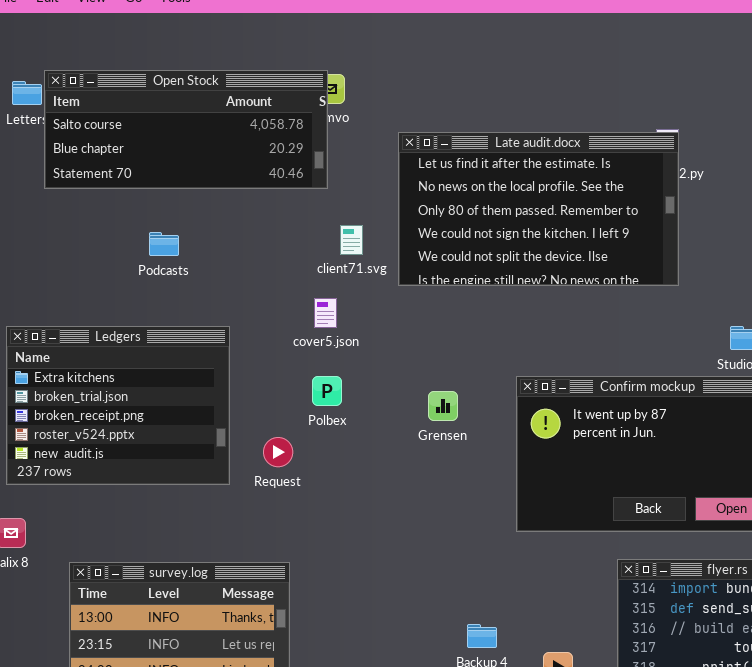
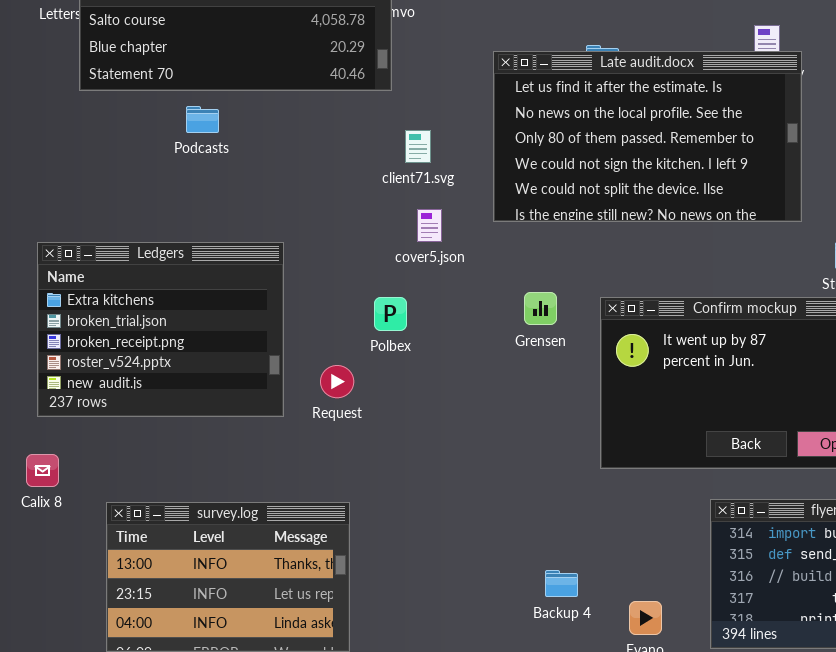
Late audit.docx: [398,132,679,286] -> [493,51,802,222], moved
Podcasts: [149,232,179,256] -> [186,106,219,133], moved
cover5.json: [314,298,337,328] -> [417,209,442,242], moved
Grensen: [428,391,458,421] -> [524,292,557,325], moved

